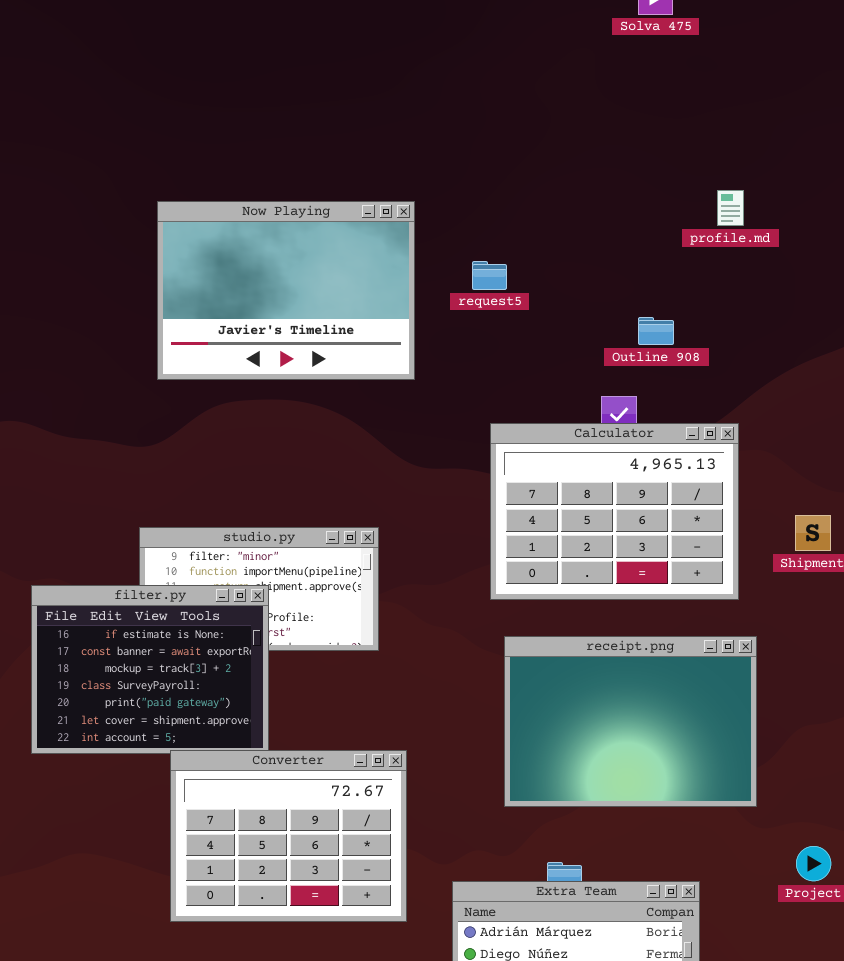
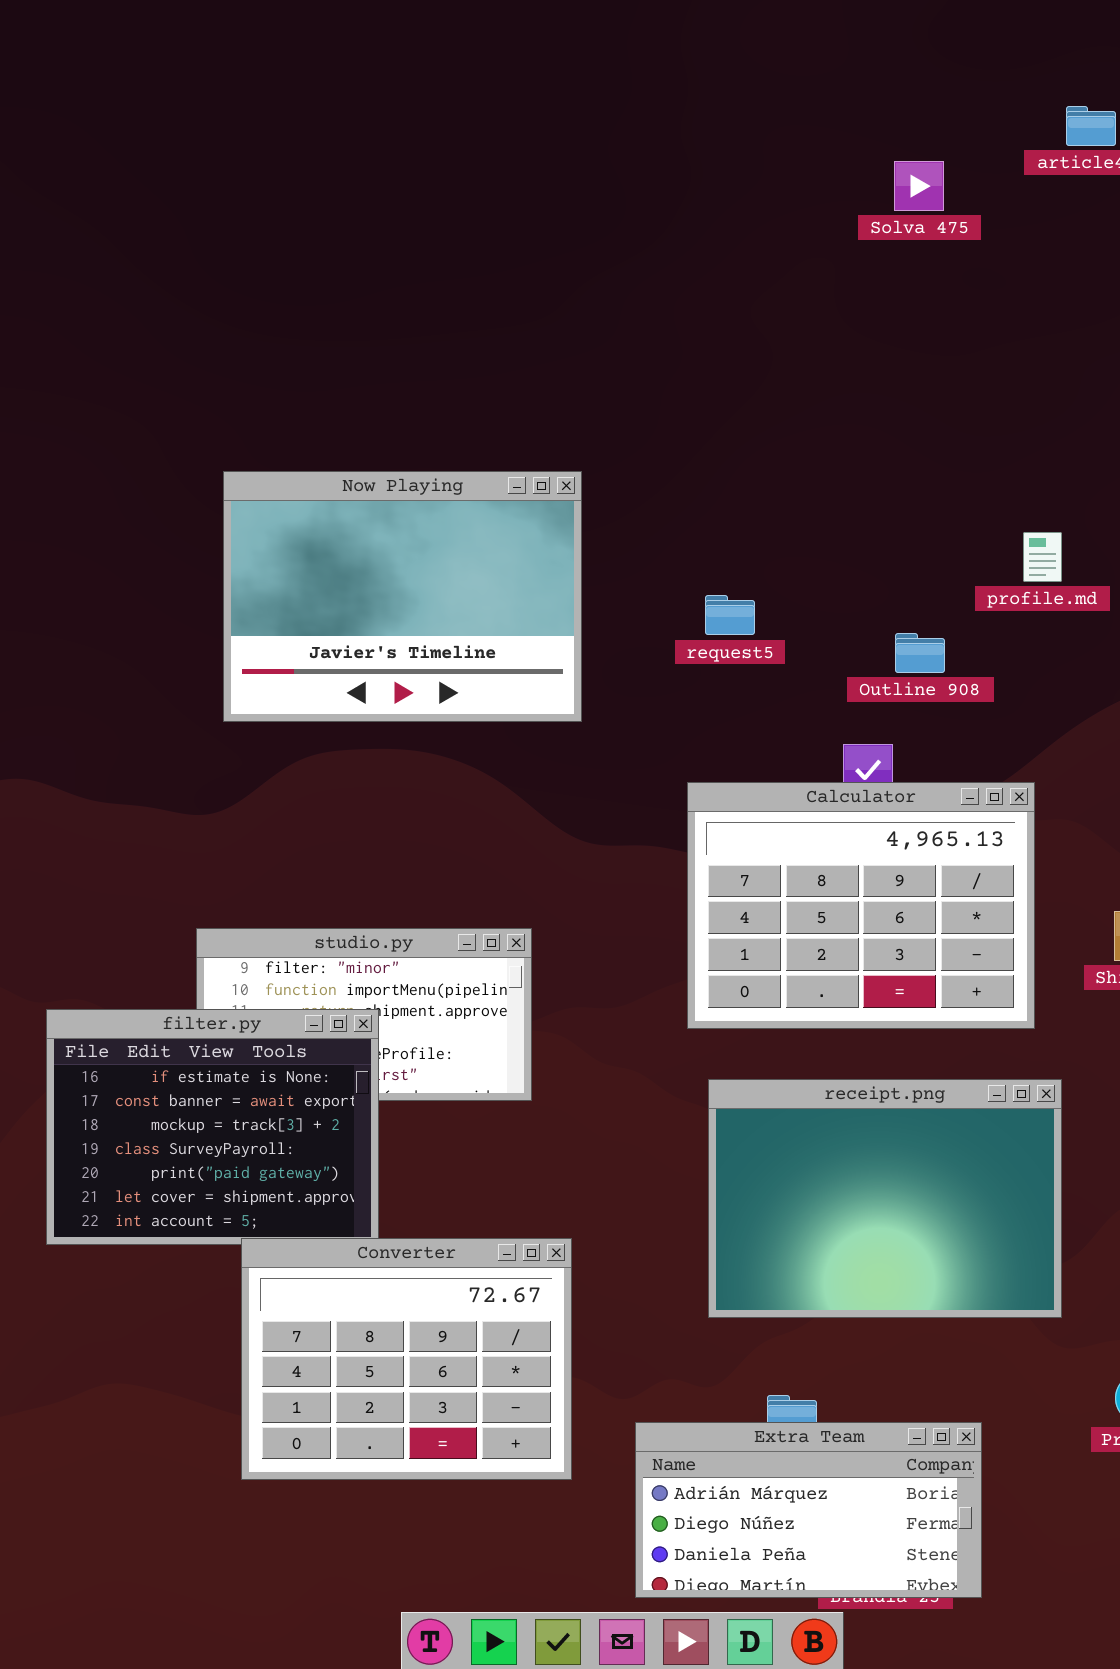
profile.md: [717,190,744,226] -> [1023,532,1062,582], moved
request5: [472,261,507,290] -> [705,595,755,635], moved

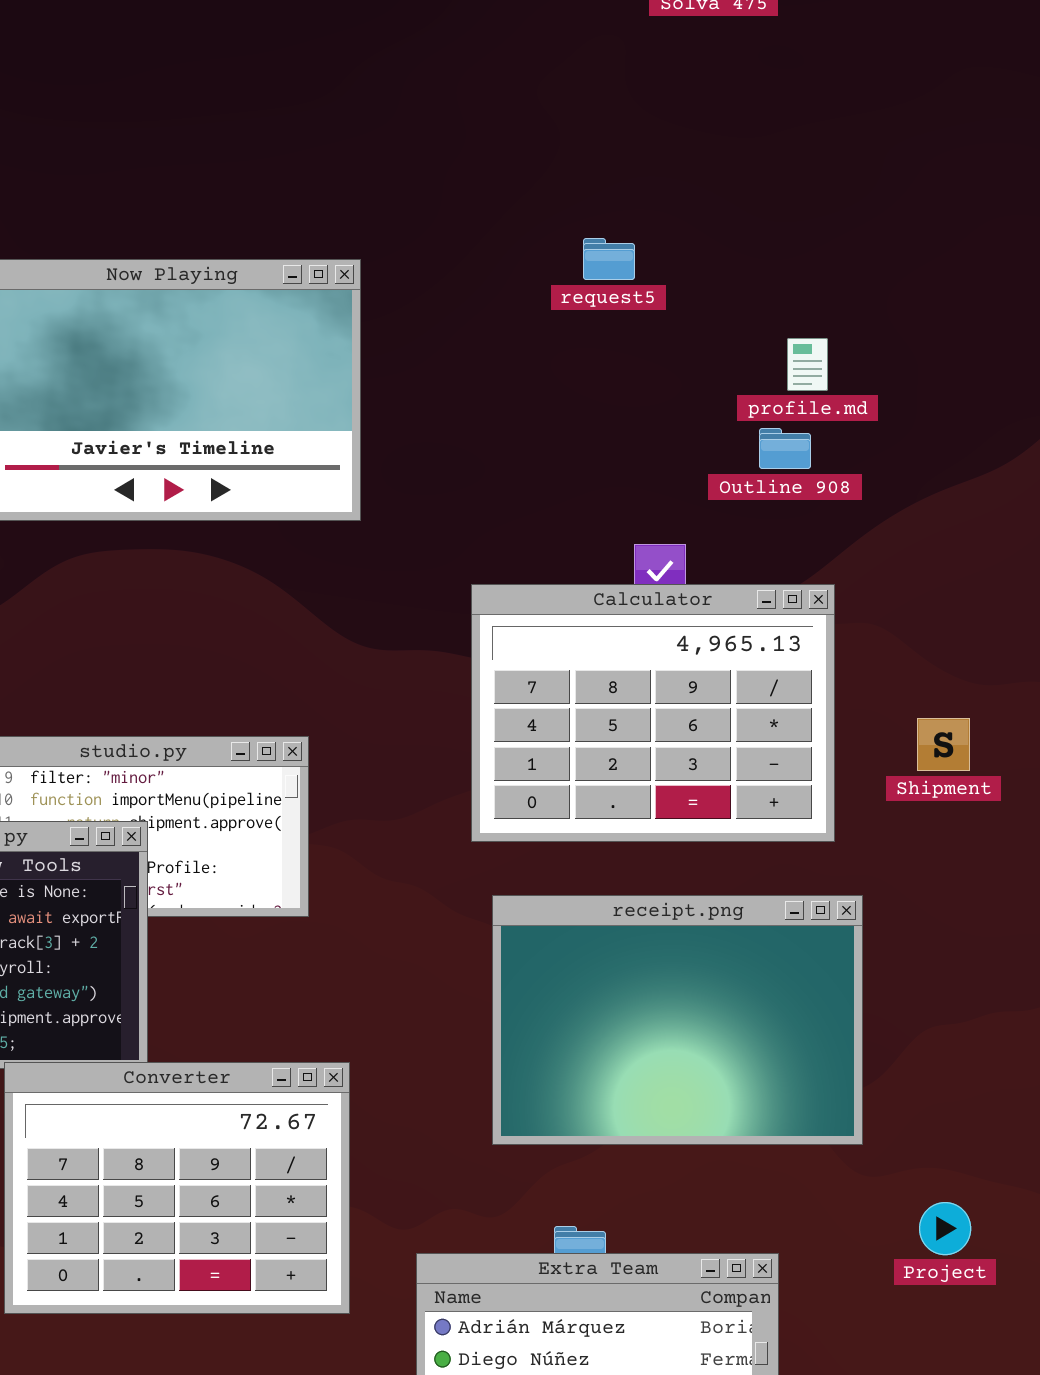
profile.md: [1023,532,1062,582] -> [787,338,828,391], moved
request5: [705,595,755,635] -> [583,238,635,280], moved
Outline 908: [895,633,945,673] -> [759,428,811,469], moved

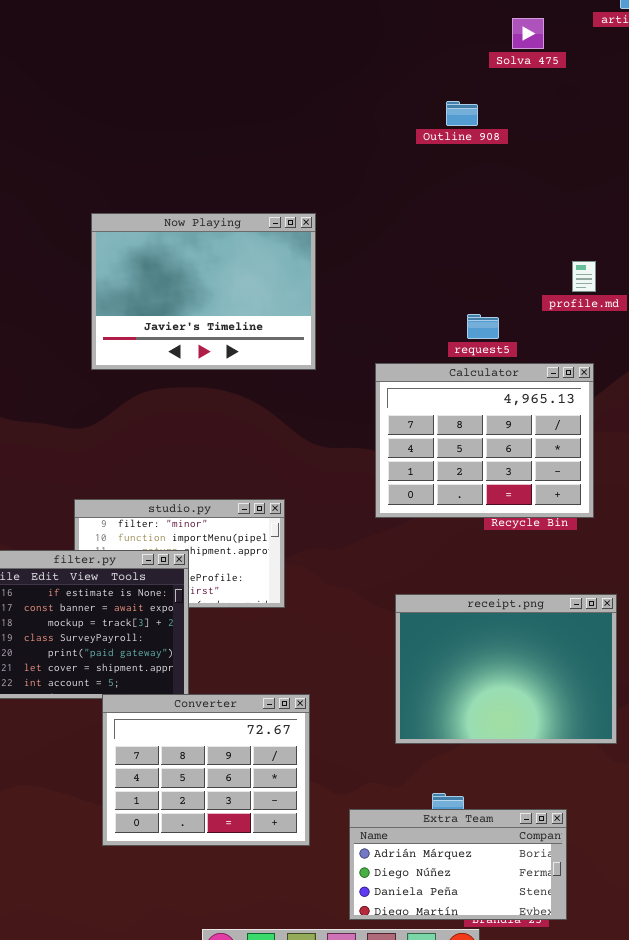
request5: [583,238,635,280] -> [467,314,499,339], moved
Outline 908: [759,428,811,469] -> [446,101,478,126], moved
Calculator: [471,584,835,842] -> [375,363,594,518], moved

